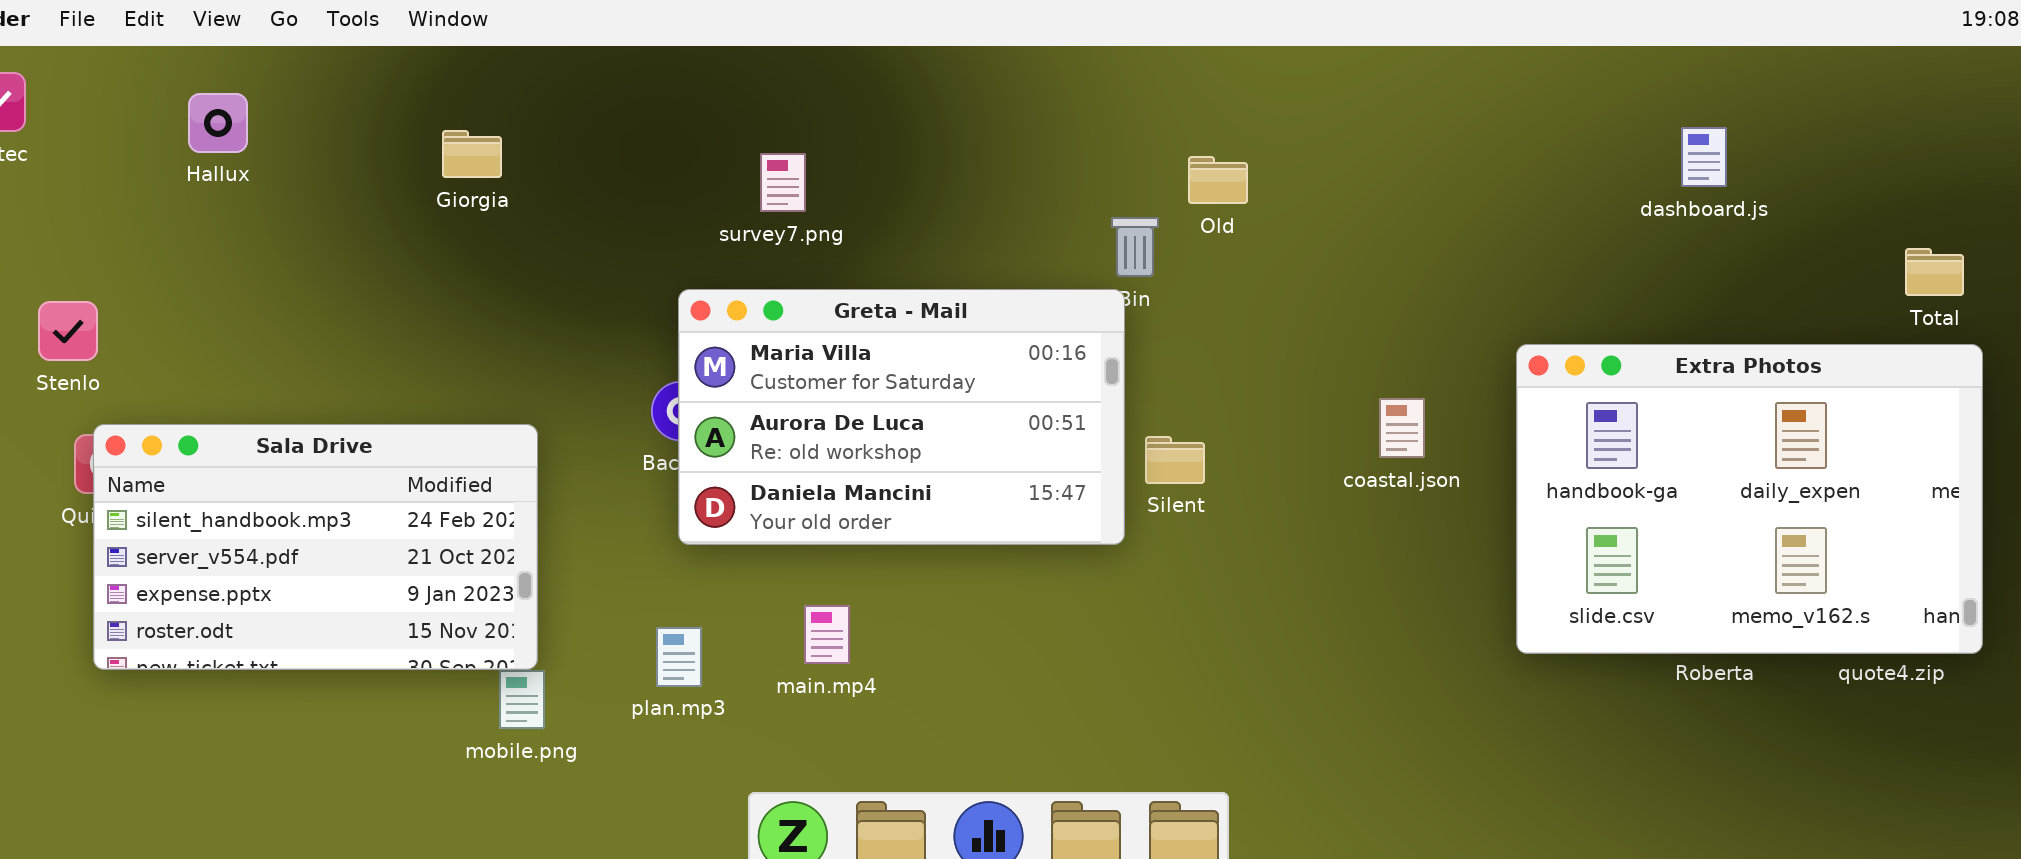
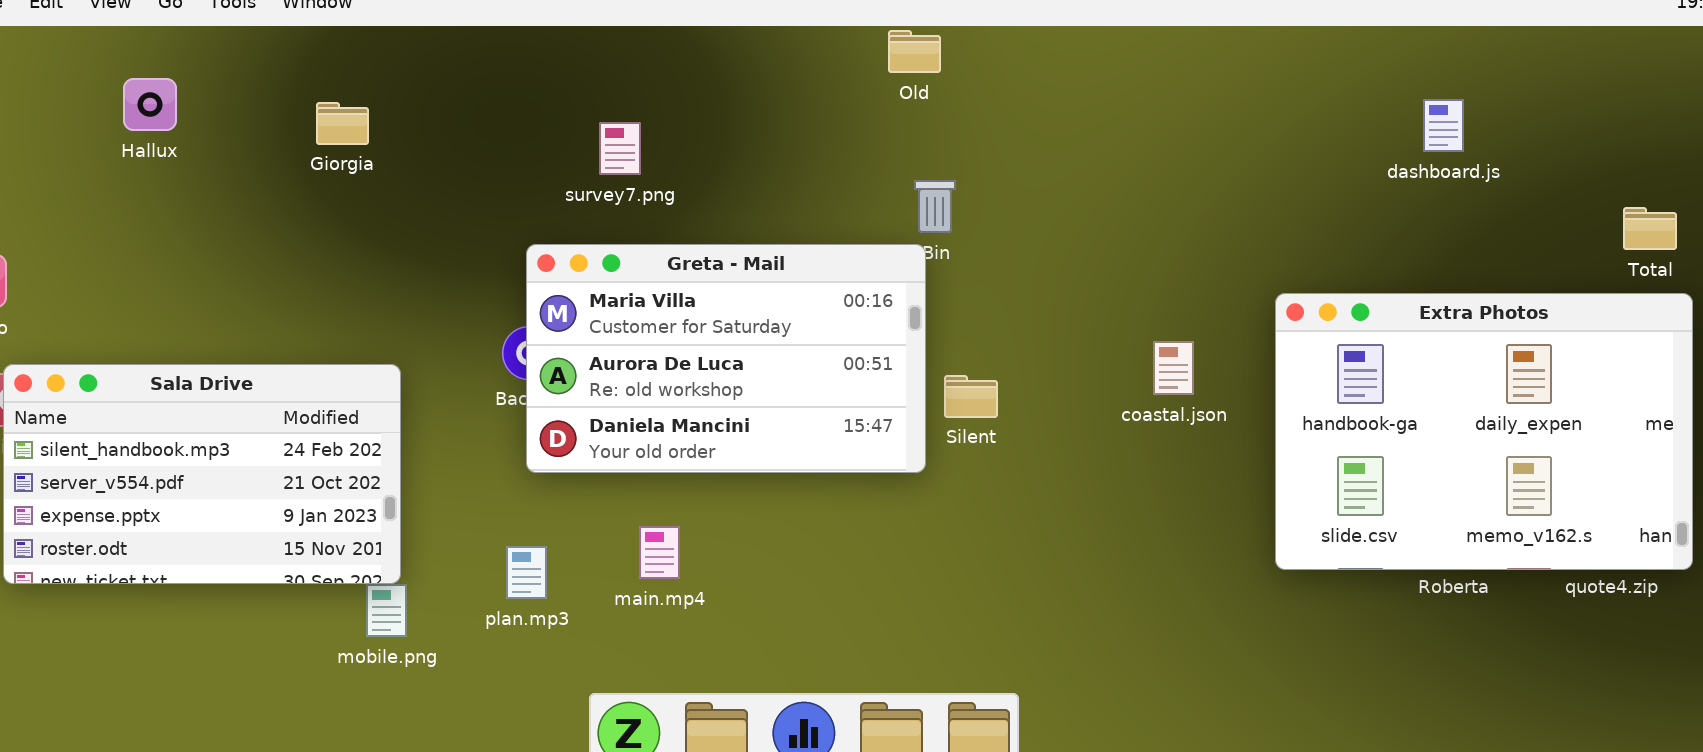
Hallux: [188,93,248,153] -> [123,78,177,131], moved
Old: [1188,156,1248,204] -> [888,30,941,73], moved

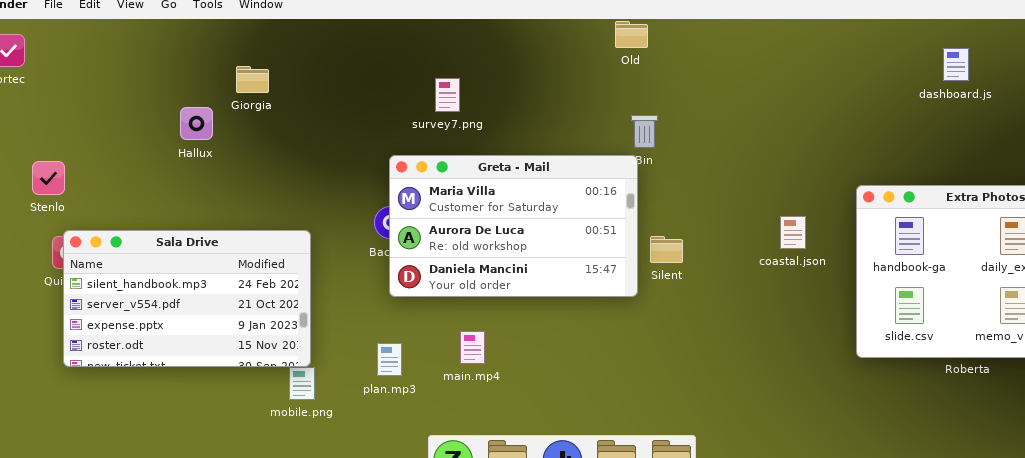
Hallux: [123,78,177,131] -> [180,107,213,140], moved
dashboard.js: [1423,99,1464,152] -> [943,48,969,81], moved
Giorgia: [316,102,369,145] -> [236,66,269,93], moved

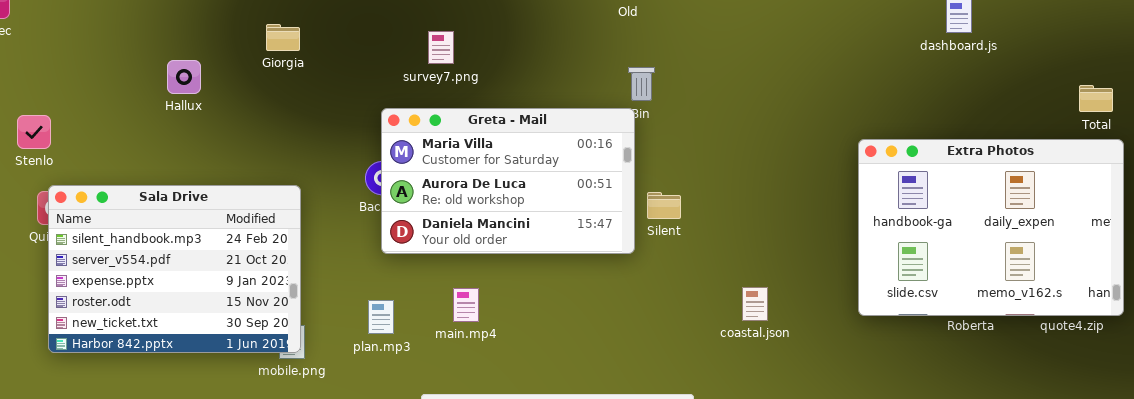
Giorgia: [236,66,269,93] -> [266,24,300,51], moved
coastal.json: [780,216,806,249] -> [742,287,768,321], moved
Sala Drive: [63,230,311,367] -> [48,185,301,353], resized

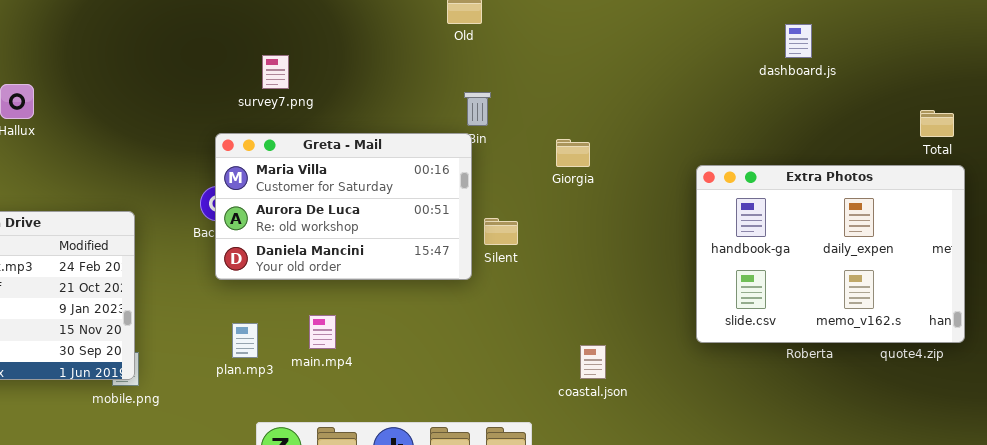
Giorgia: [266,24,300,51] -> [556,139,590,167], moved
coastal.json: [742,287,768,321] -> [580,345,606,379], moved
main.mp4: [453,288,479,322] -> [309,315,336,349], moved
plan.mp3: [368,300,394,334] -> [232,323,258,358], moved

